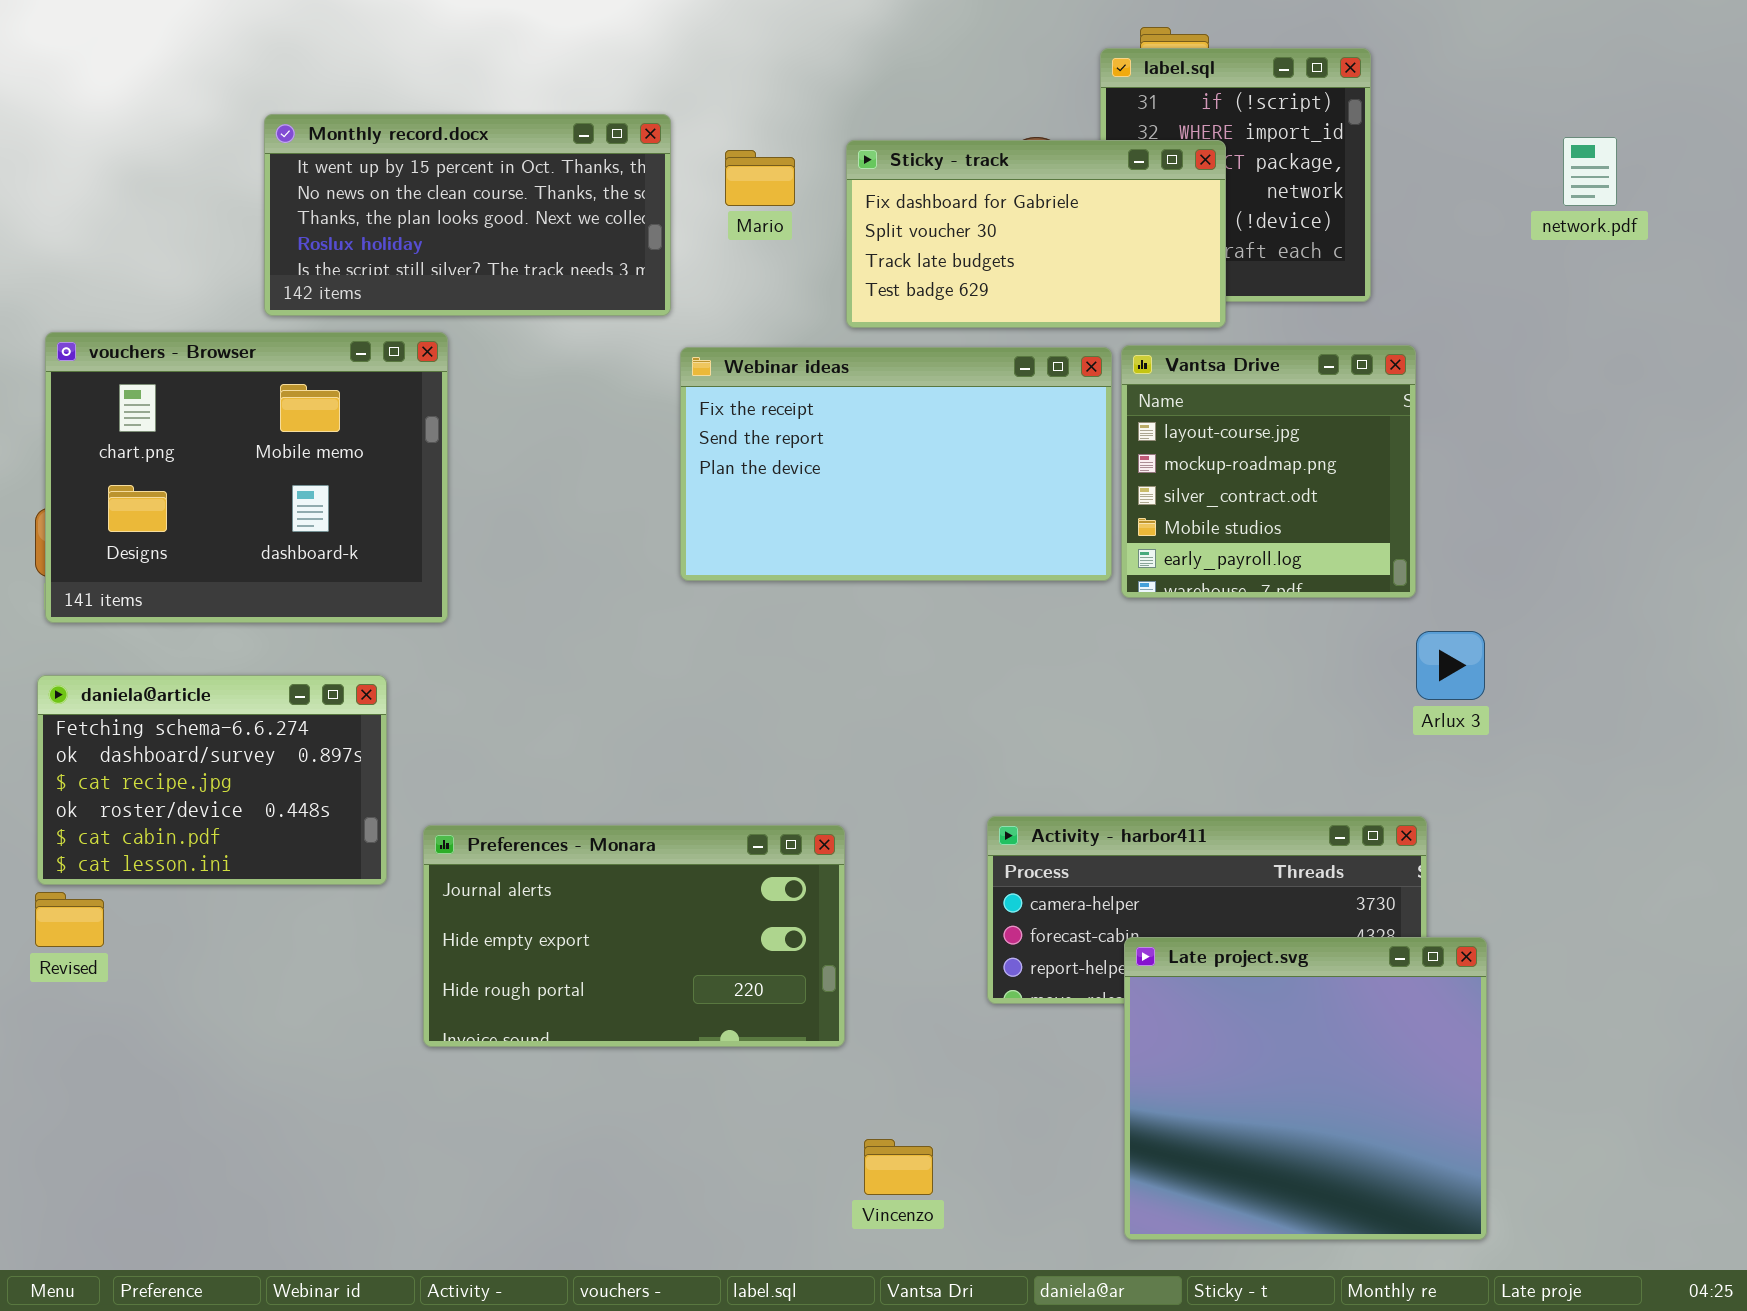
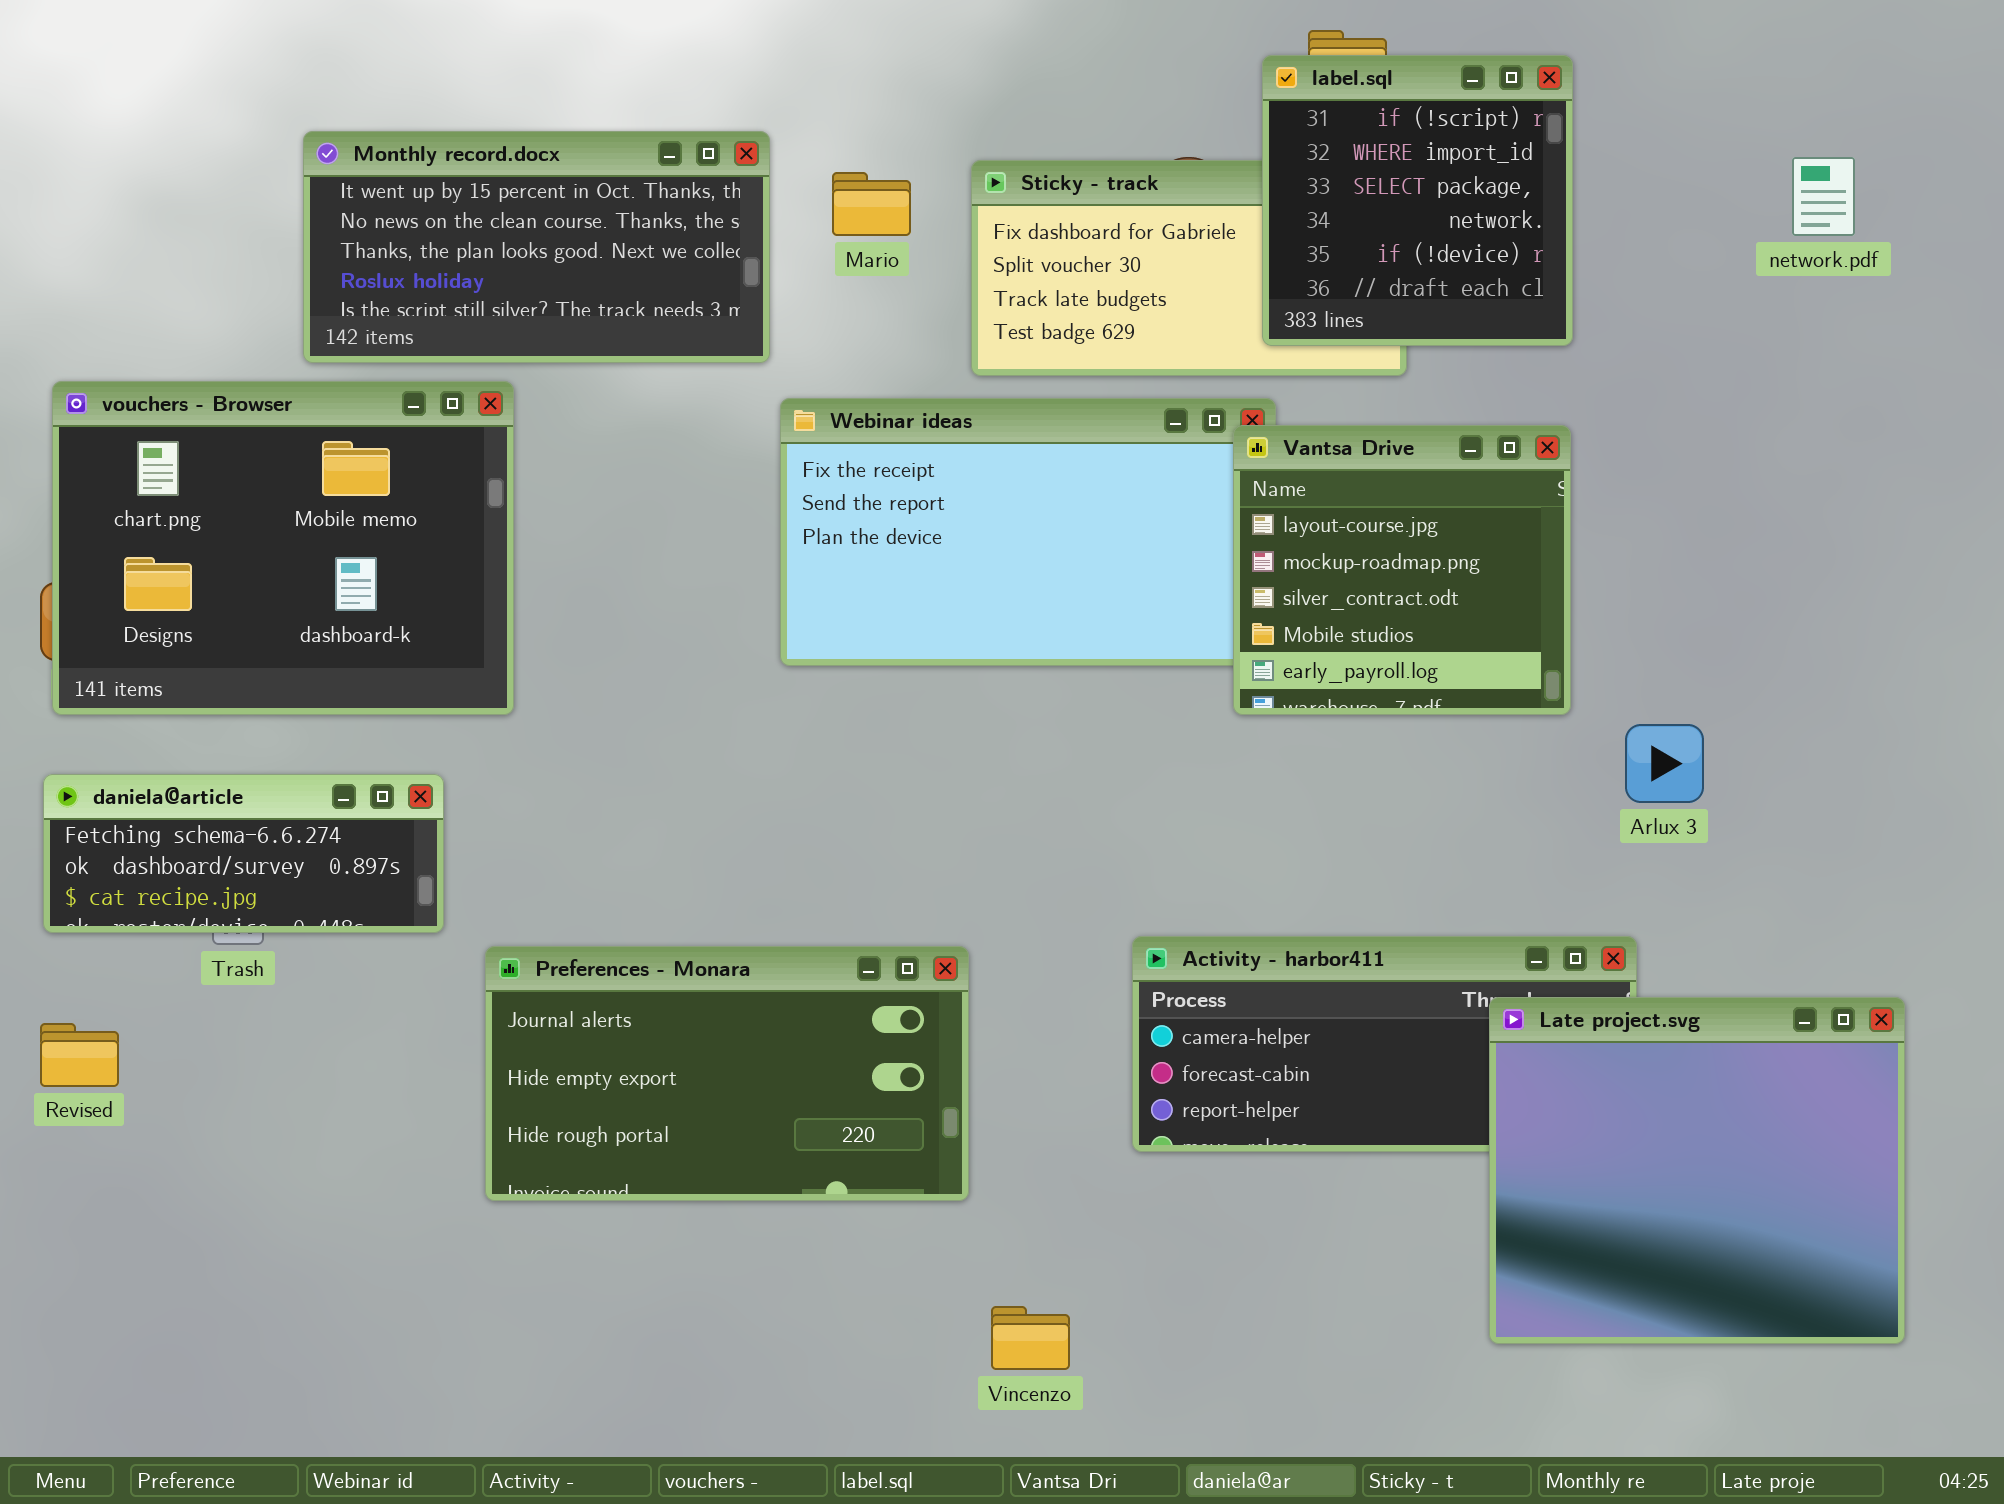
label.sql: [1100,48,1371,302] -> [1262,55,1573,346], raised
Vantsa Drive: [1121,345,1416,598] -> [1233,425,1571,715], moved
daniela@article: [37,675,387,885] -> [43,774,444,933], resized
Late project.svg: [1124,937,1487,1240] -> [1489,997,1905,1344], moved

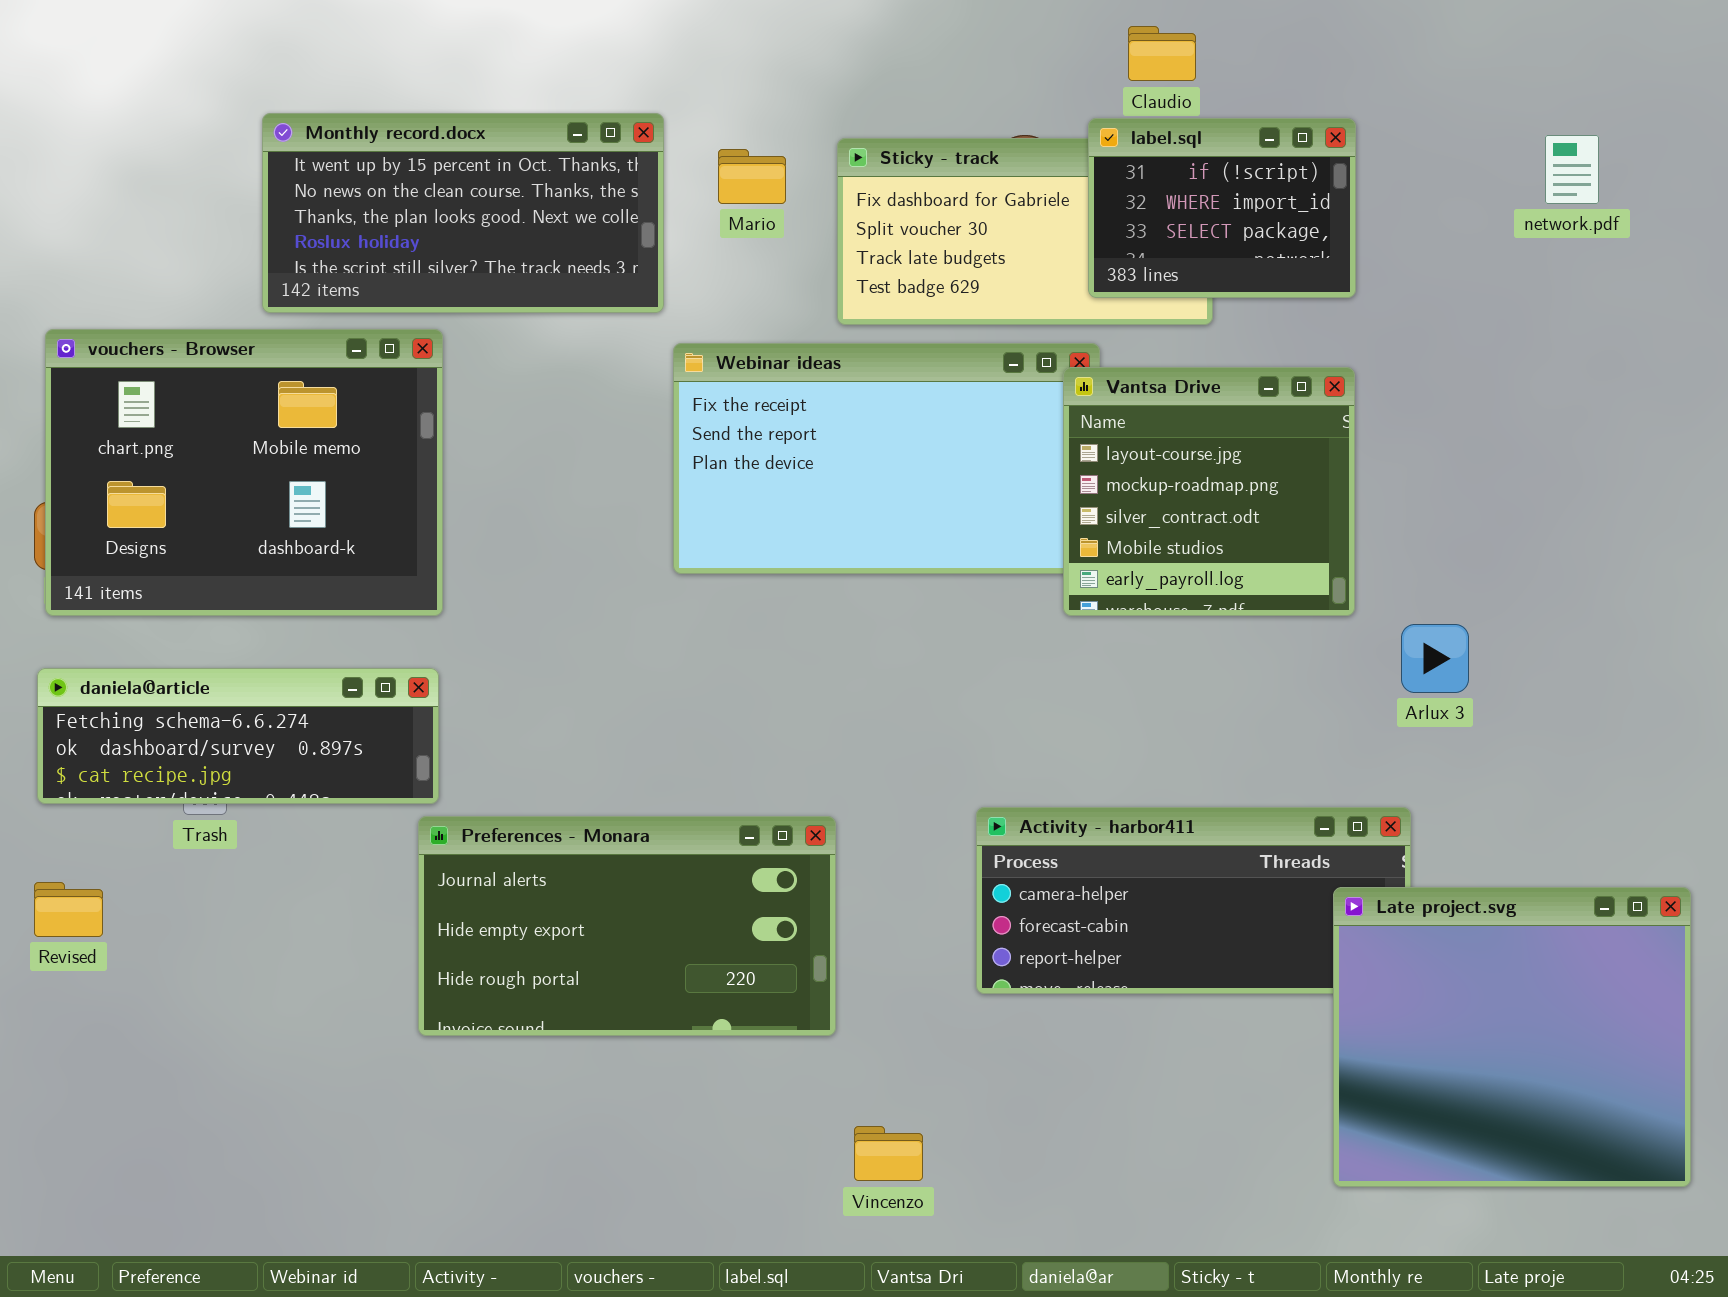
label.sql: [1262,55,1573,346] -> [1088,118,1356,298], resized
daniela@article: [43,774,444,933] -> [37,668,439,804], resized
Late project.svg: [1489,997,1905,1344] -> [1333,887,1691,1187], moved

